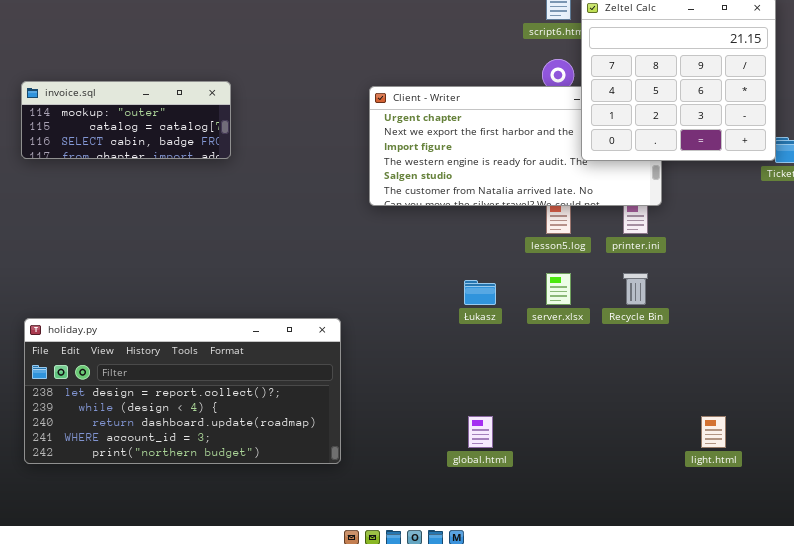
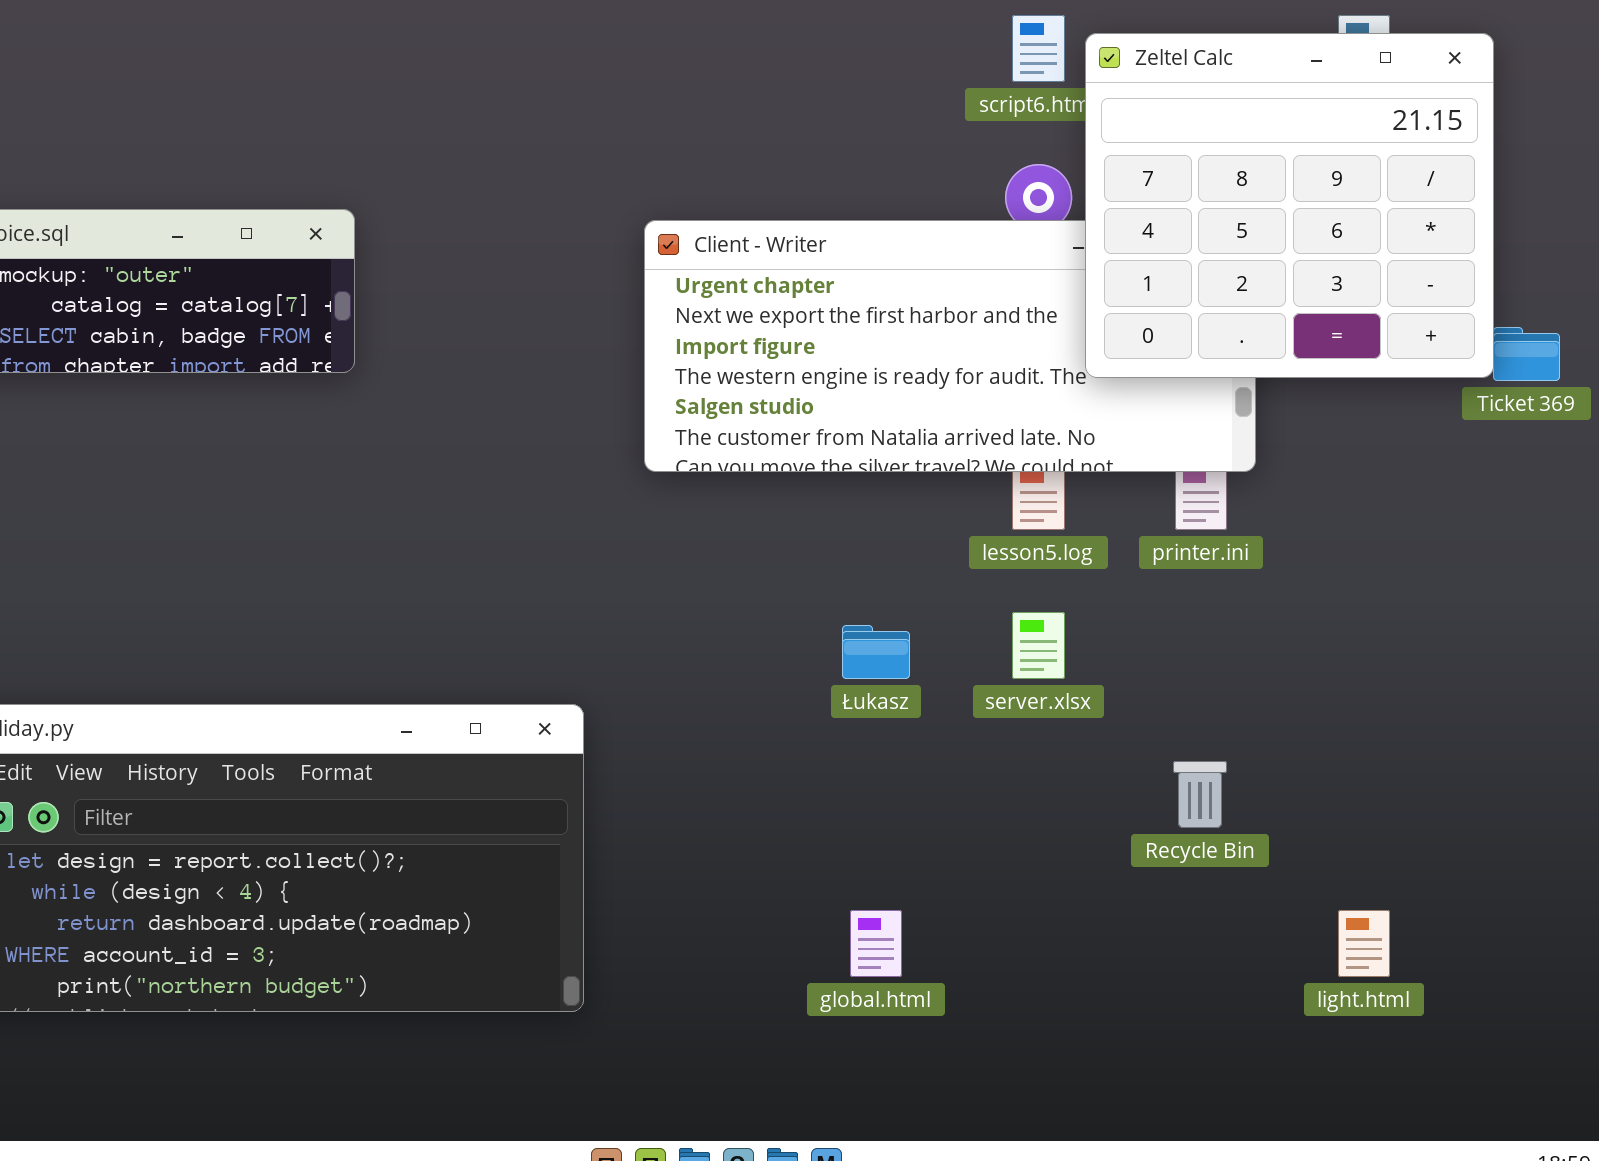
Recycle Bin: [623,273,648,305] -> [1173,761,1227,828], moved

